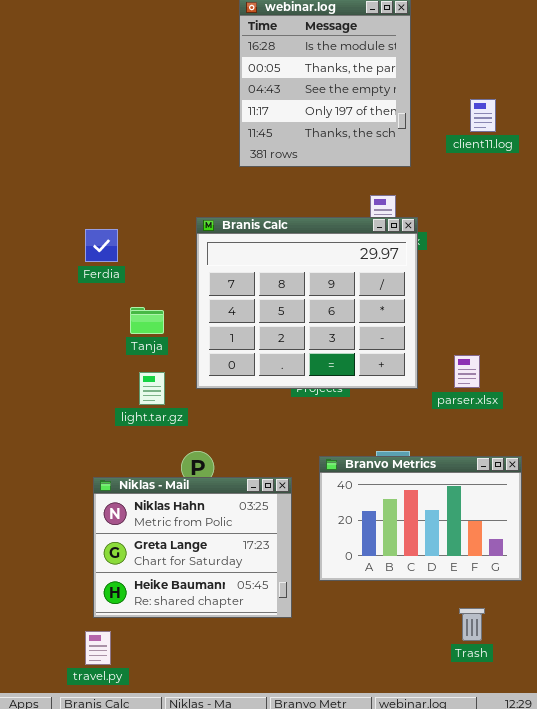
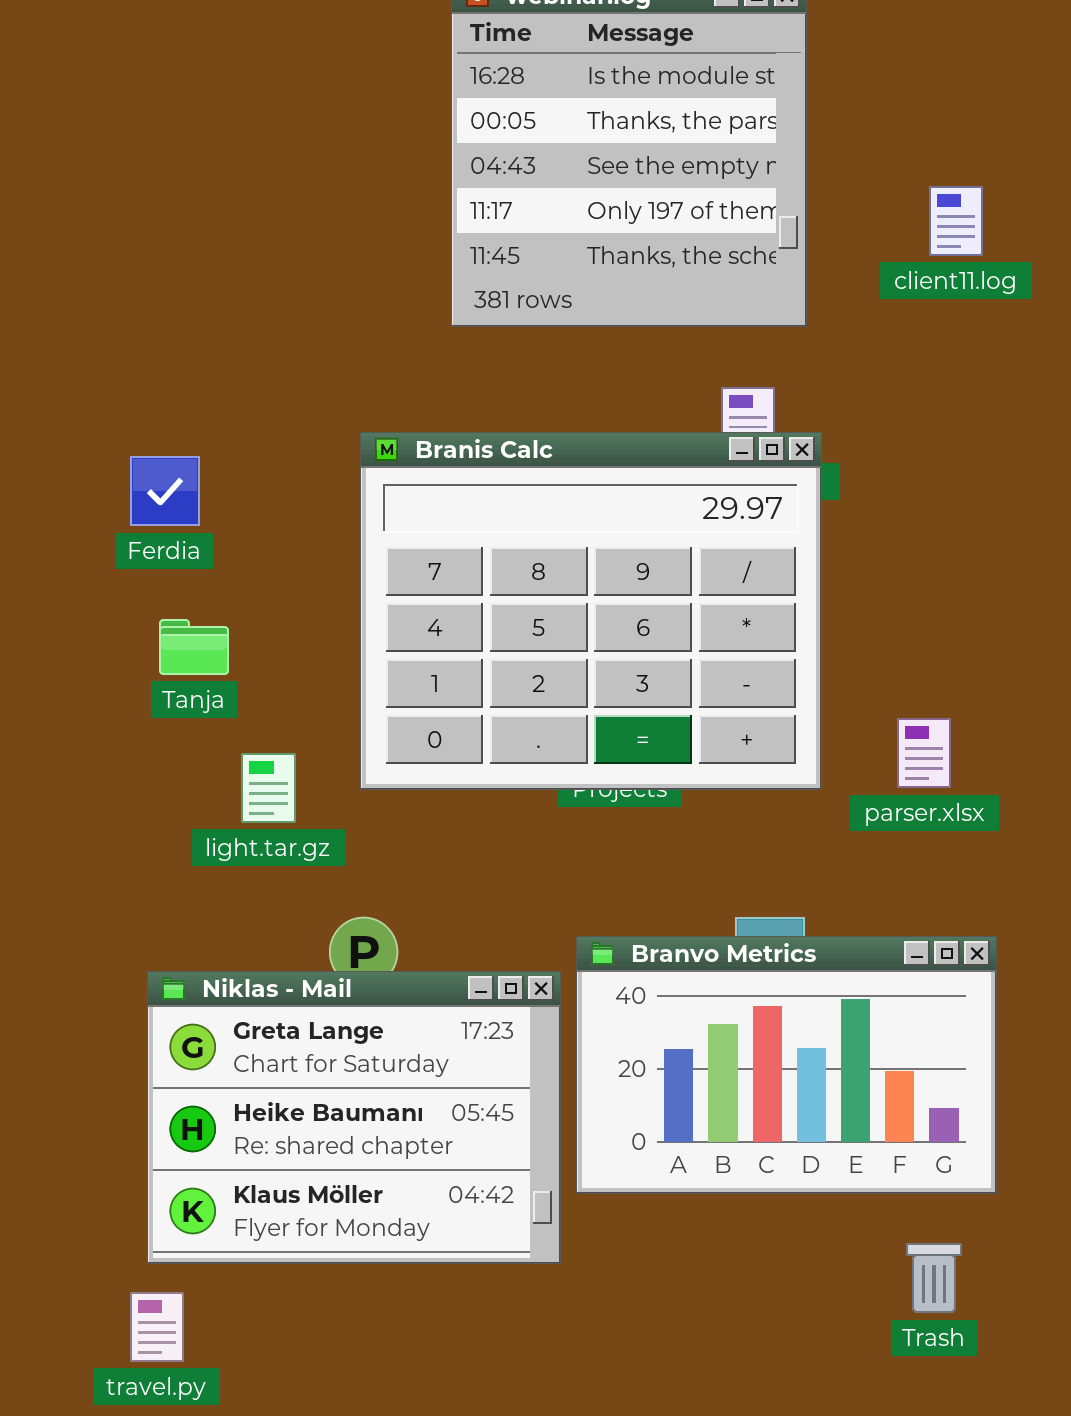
Tanja: [130,307,164,334] -> [159,619,229,675], moved
Branvo Metrics: [319,456,522,581] -> [576,936,997,1194], moved
Niklas - Mail: [93,477,292,618] -> [147,971,561,1264], scrolled down 1 row

